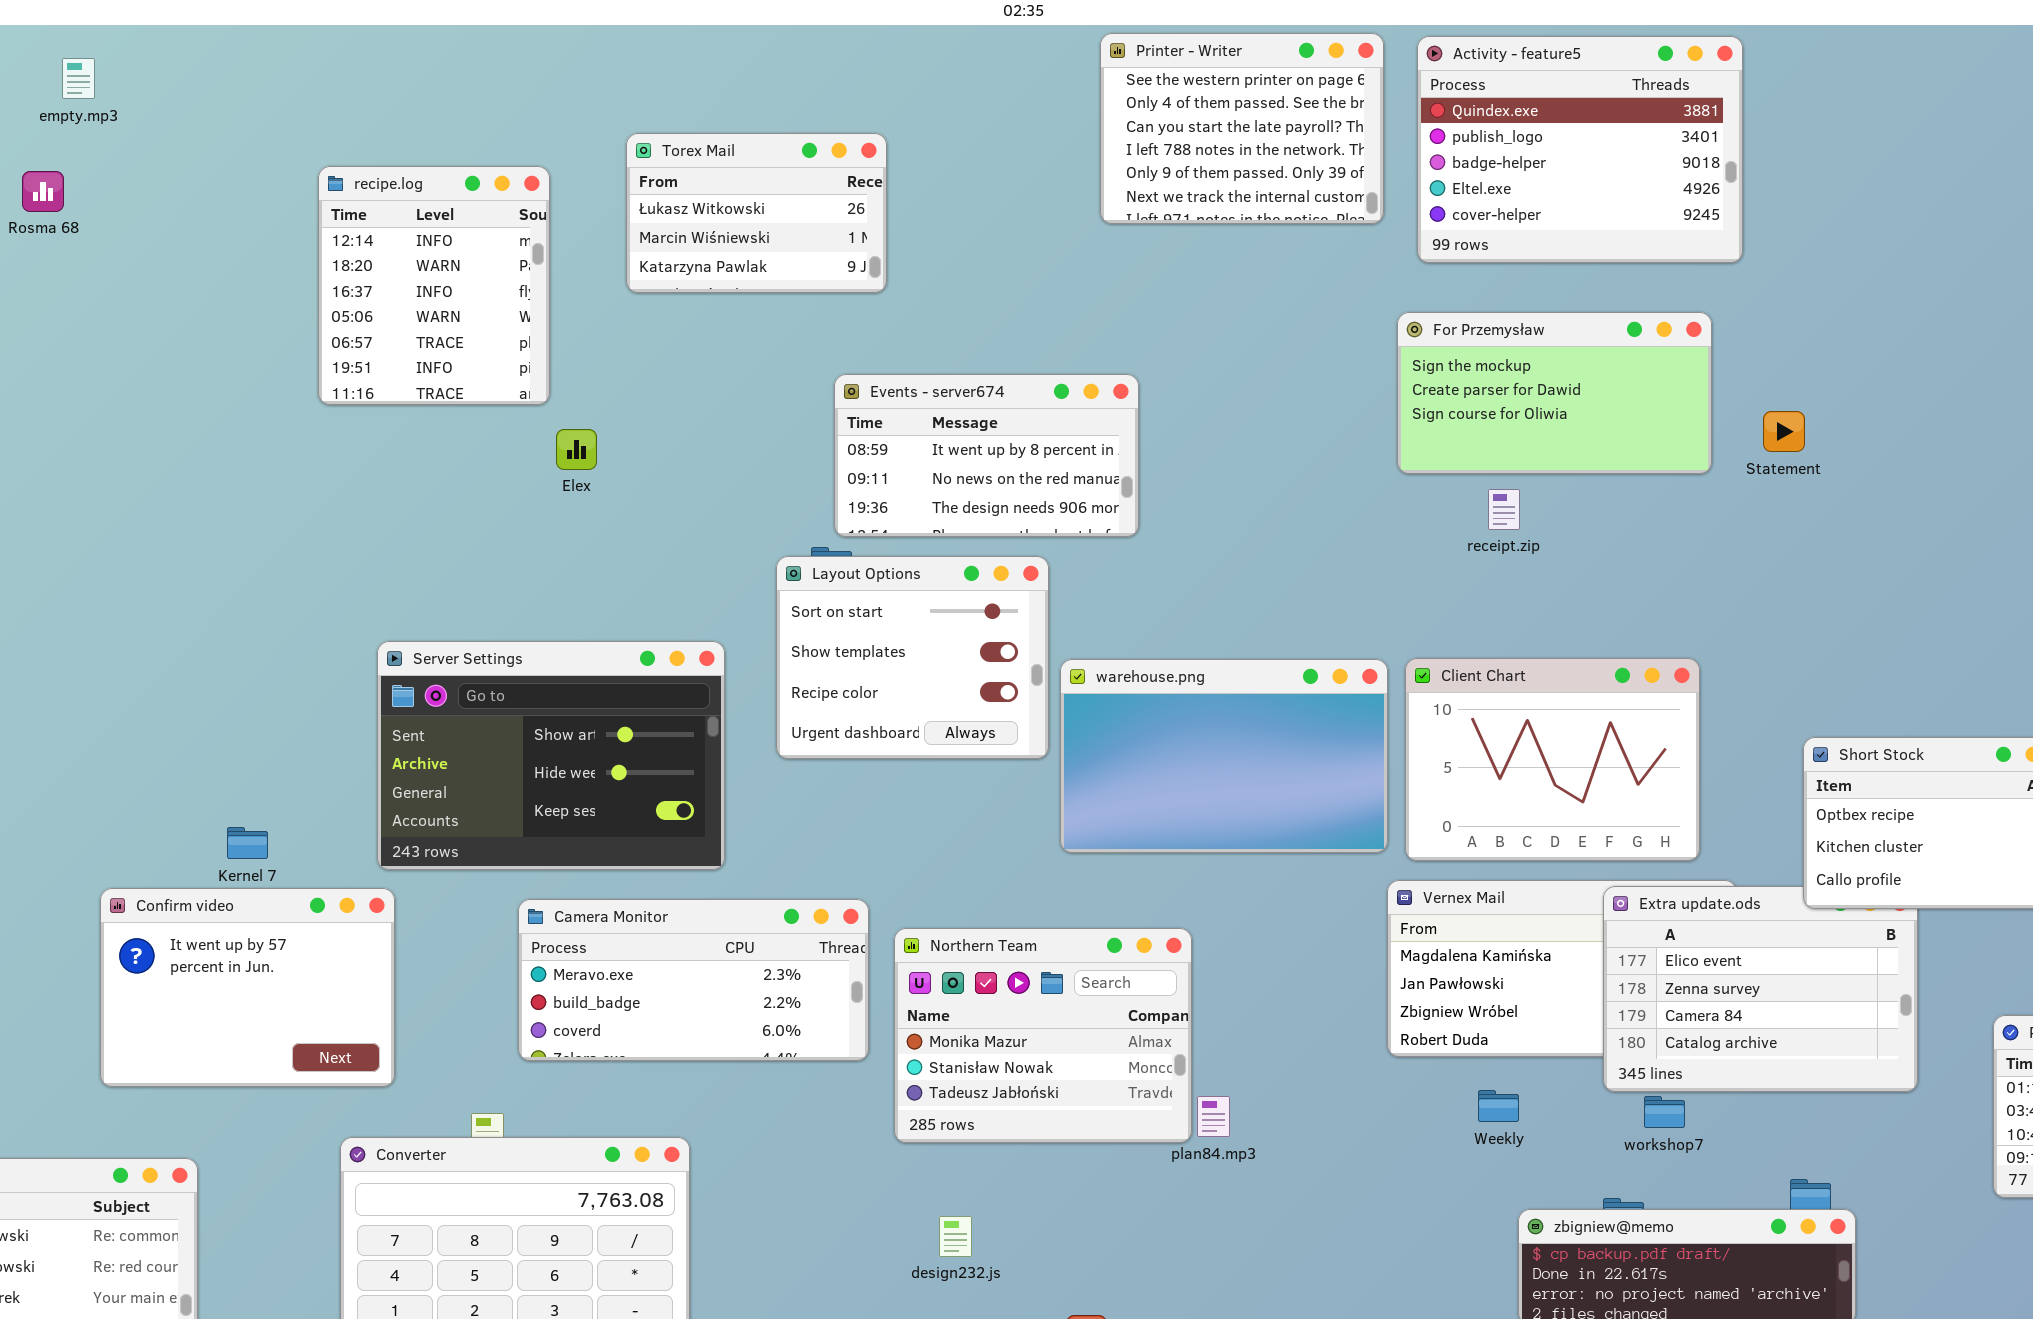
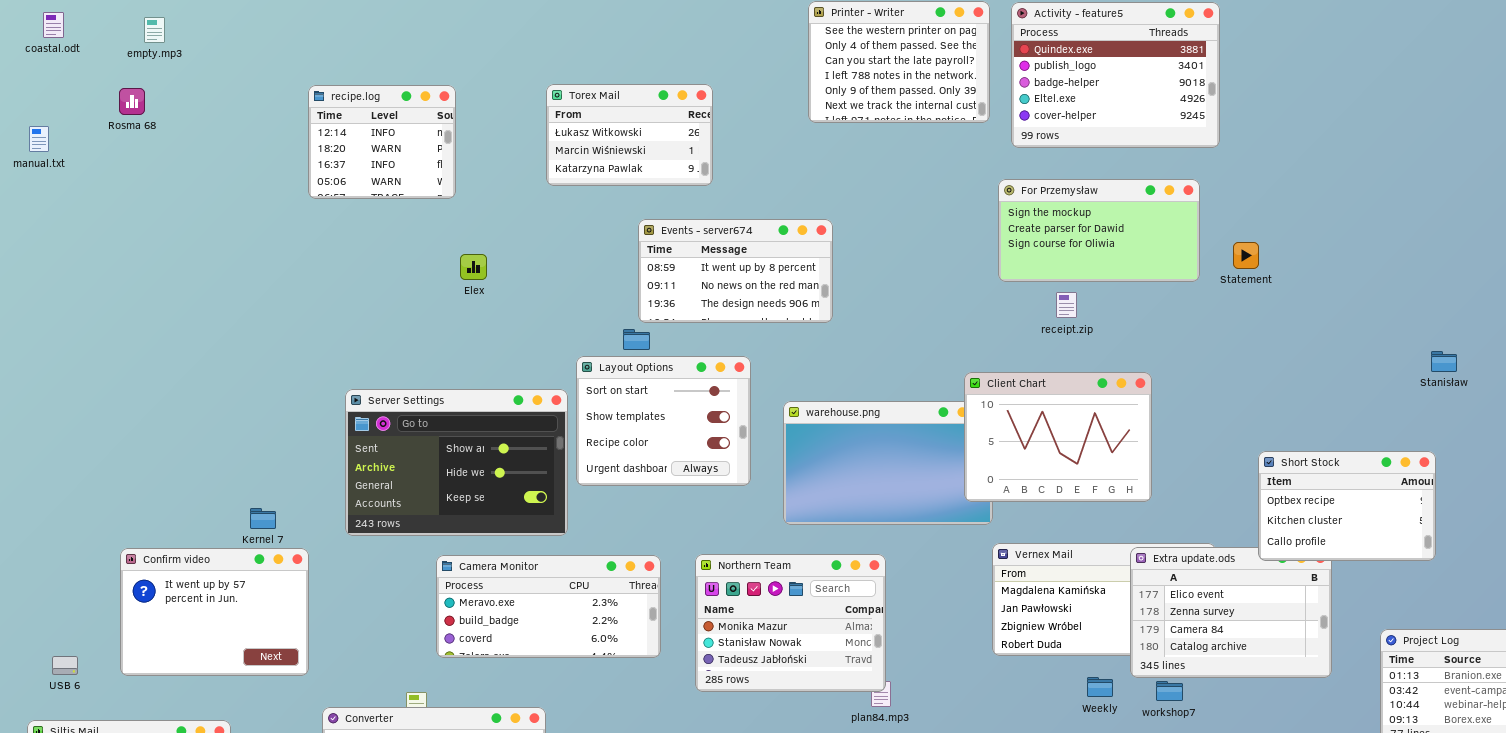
Torex Mail: [626,133,887,293] -> [546,84,713,186], moved
recipe.log: [318,166,550,405] -> [308,85,456,199], resized
Layout Options: [776,556,1049,759] -> [576,356,751,486], moved
Client Chart: [1405,658,1700,861] -> [964,372,1152,502], moved
Confirm video: [100,888,395,1087] -> [120,548,309,676], moved
Northern Team: [894,928,1192,1143] -> [695,554,886,692], moved
Weekly: [1478,1090,1519,1122] -> [1087,677,1113,697], moved

